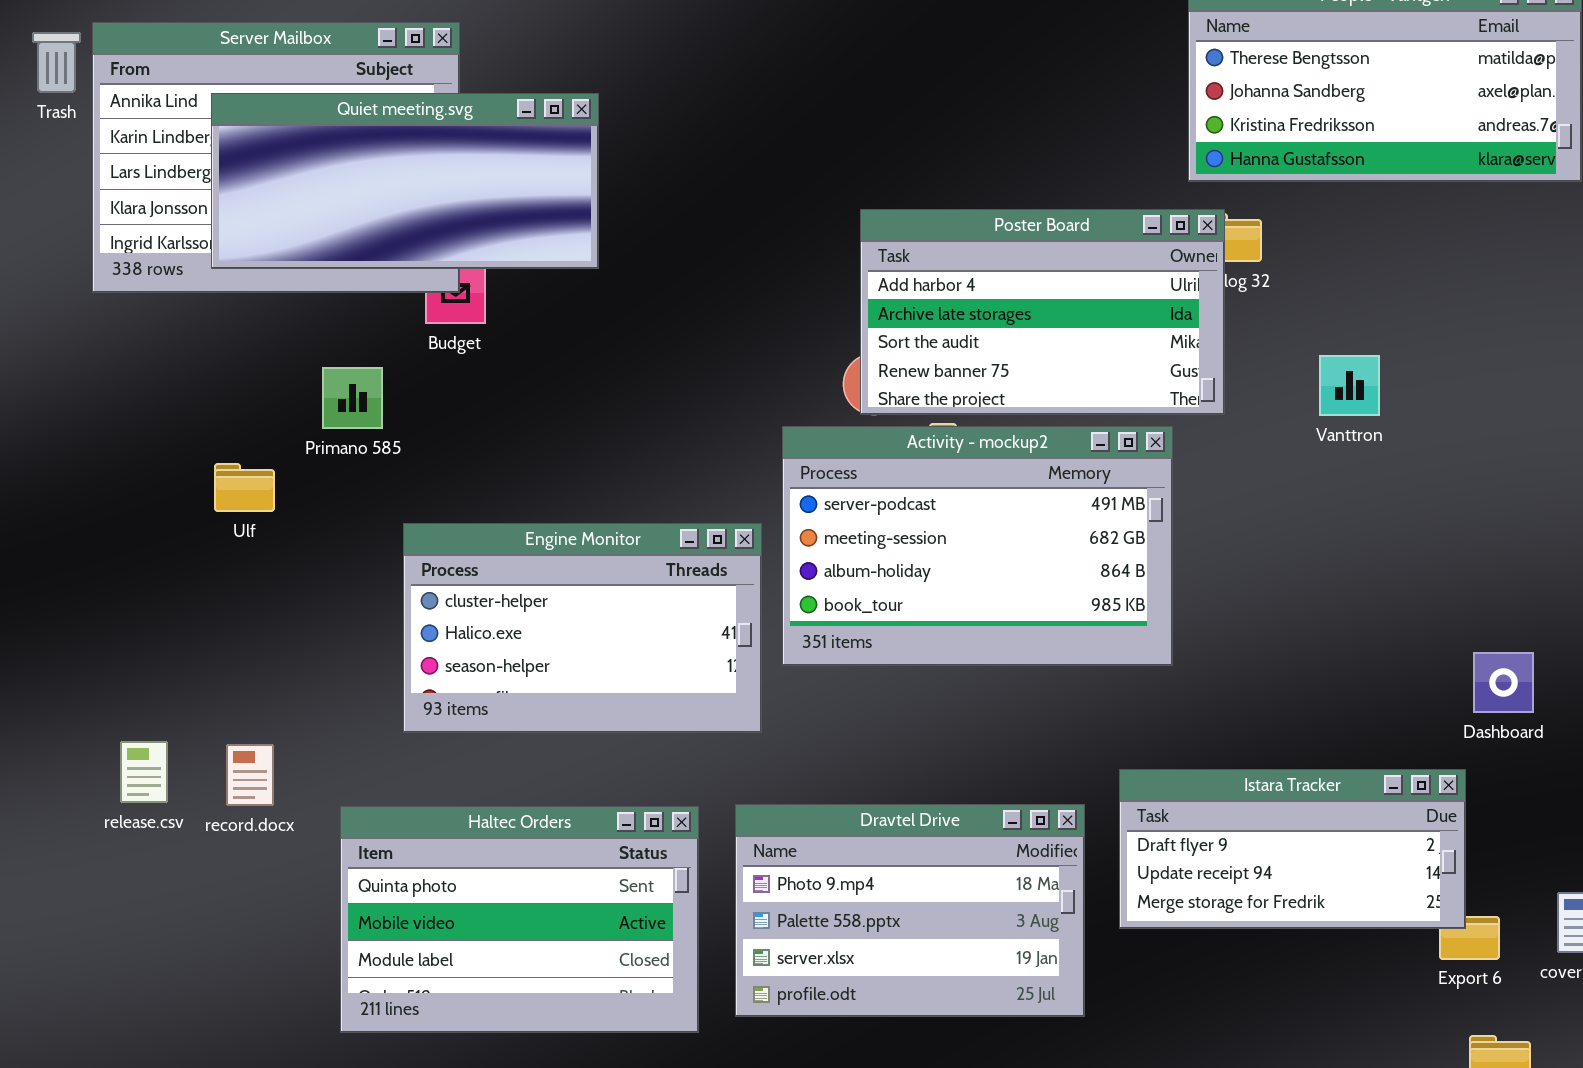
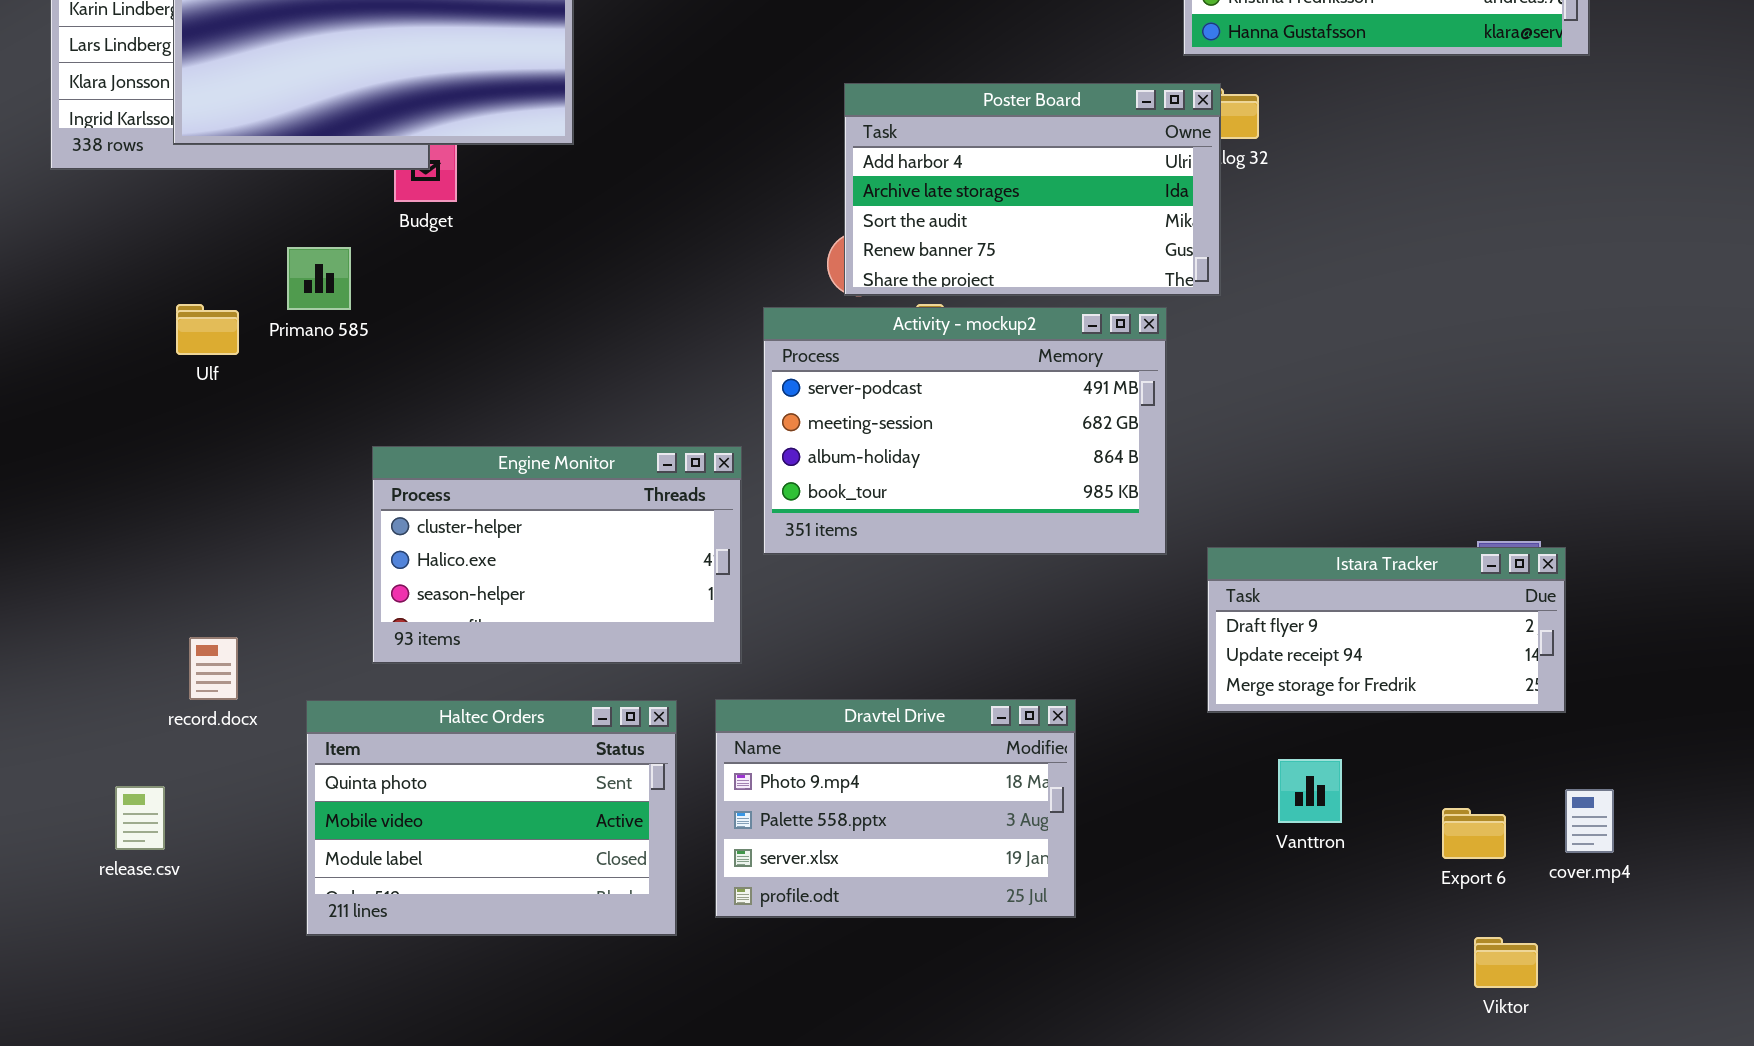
Vanttron: [1319,355,1380,416] -> [1278,759,1342,823], moved
Ulf: [214,463,275,512] -> [176,304,239,355], moved
Engine Monitor: [403,523,762,733] -> [372,446,742,664], moved
release.csv: [120,741,168,803] -> [115,786,165,850], moved
Istara Tracker: [1119,769,1466,929] -> [1207,547,1566,713], moved

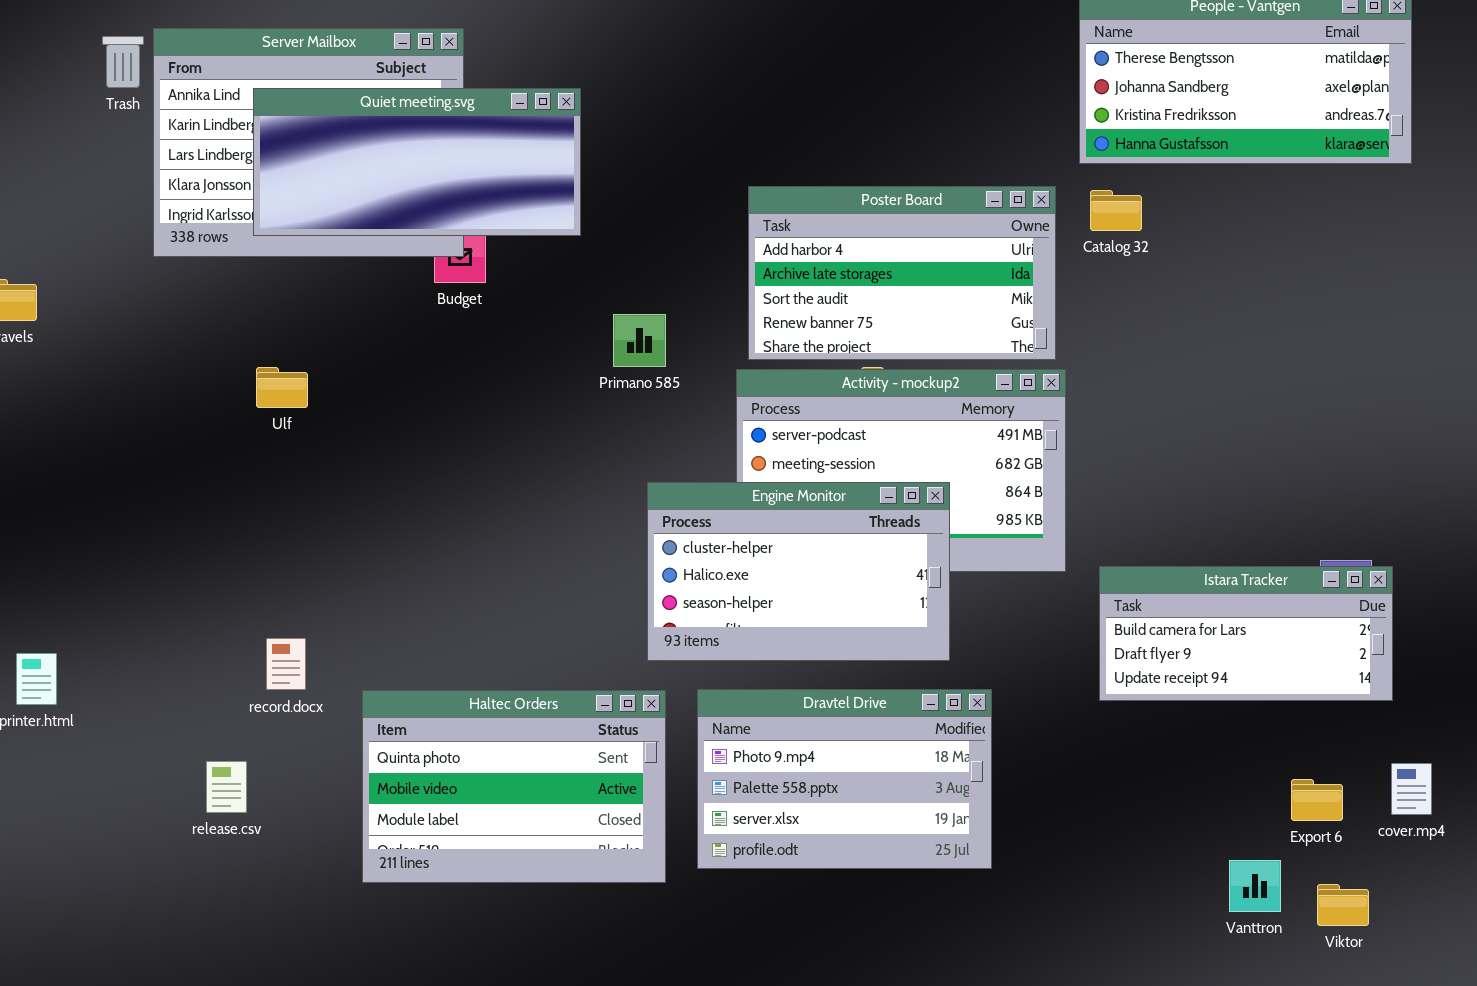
Poster Board: [844,83,1221,296] -> [748,186,1056,360], moved
Primano 585: [287,247,351,310] -> [613,314,666,367], moved
Engine Monitor: [372,446,742,664] -> [647,482,950,661], moved
Istara Tracker: [1207,547,1566,713] -> [1099,566,1393,701], scrolled up 1 row
Vanttron: [1278,759,1342,823] -> [1229,860,1281,912], moved

